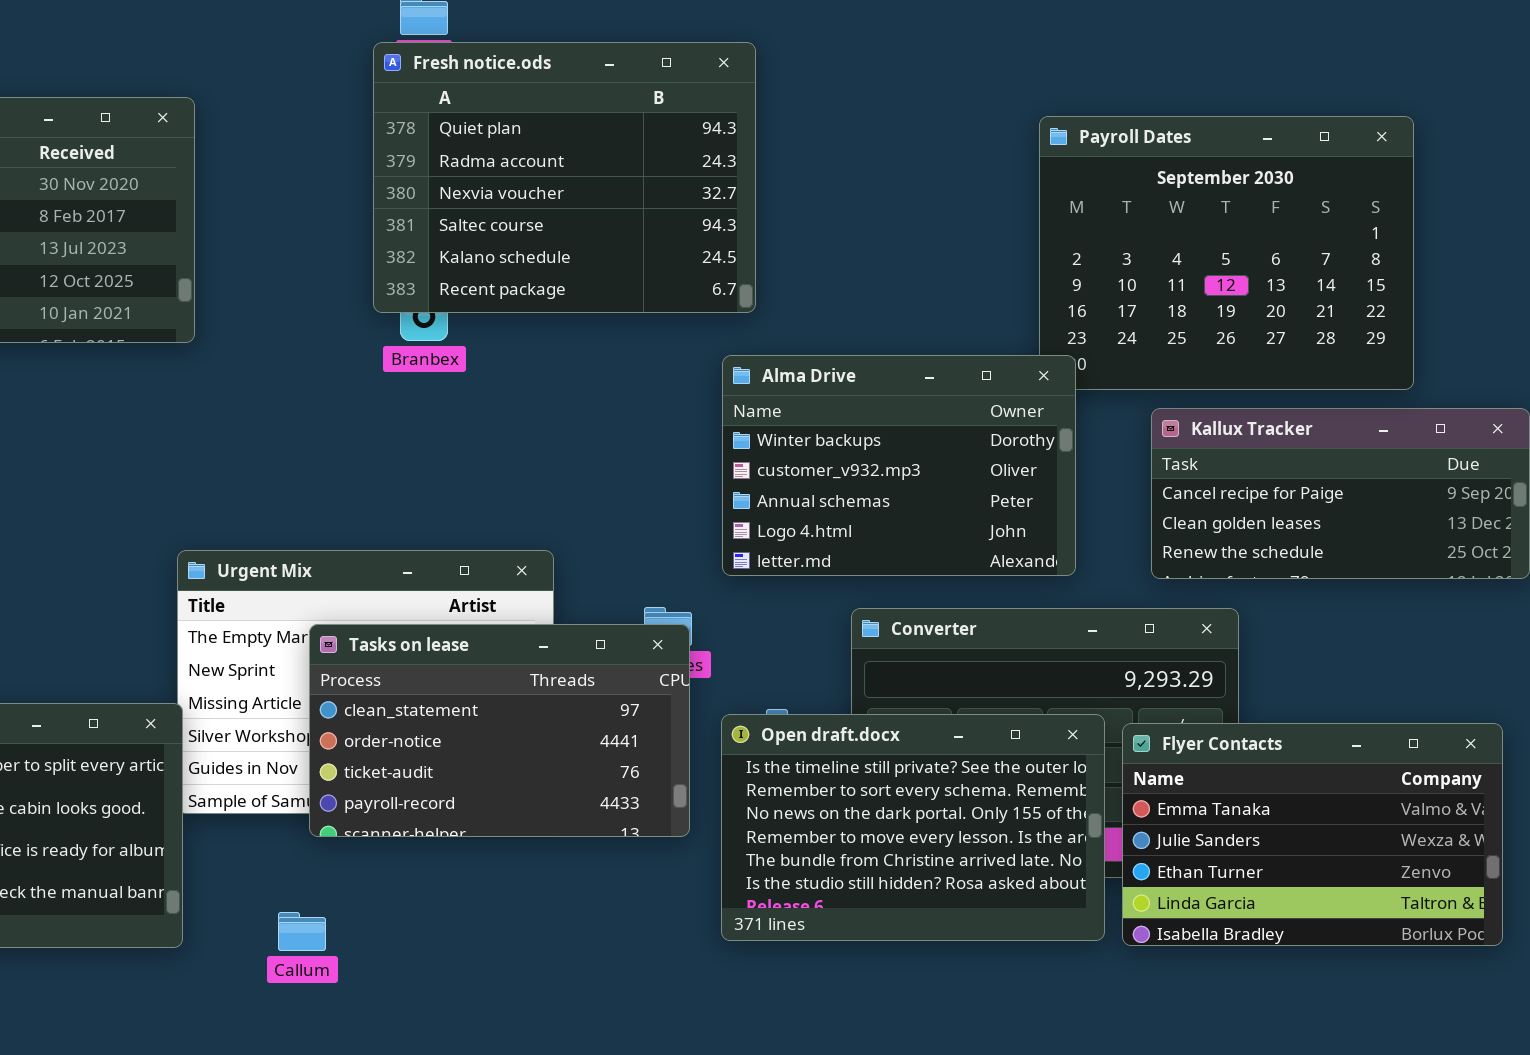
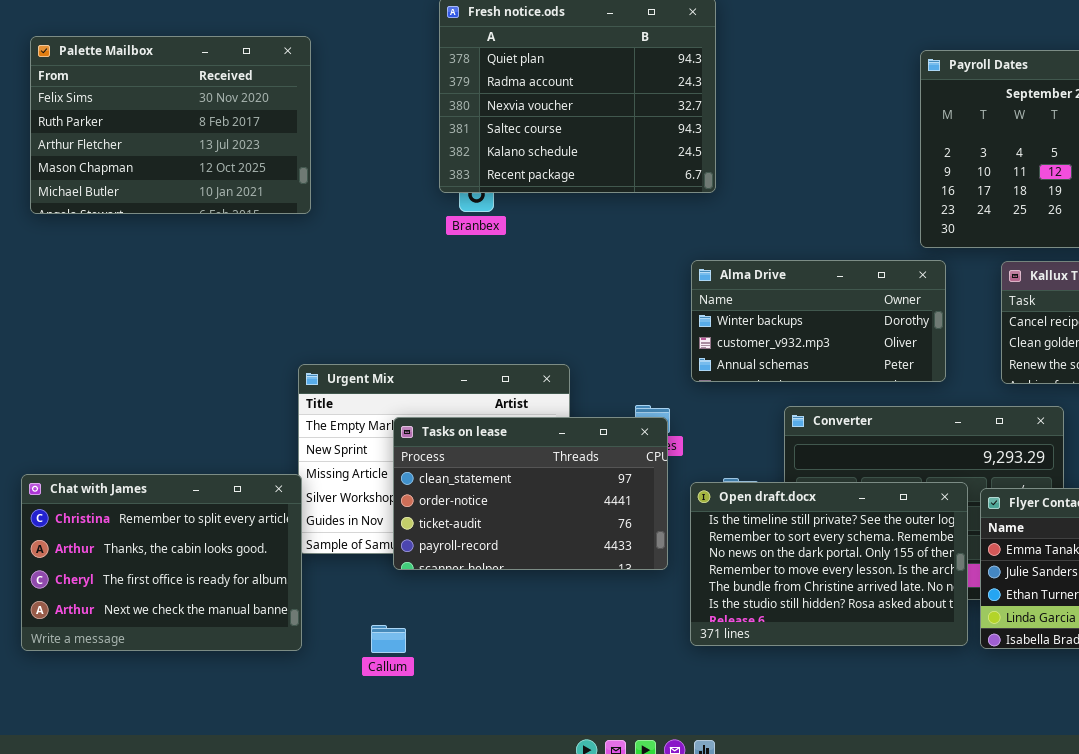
Alma Drive: [722,355,1076,576] -> [691,260,946,382], resized

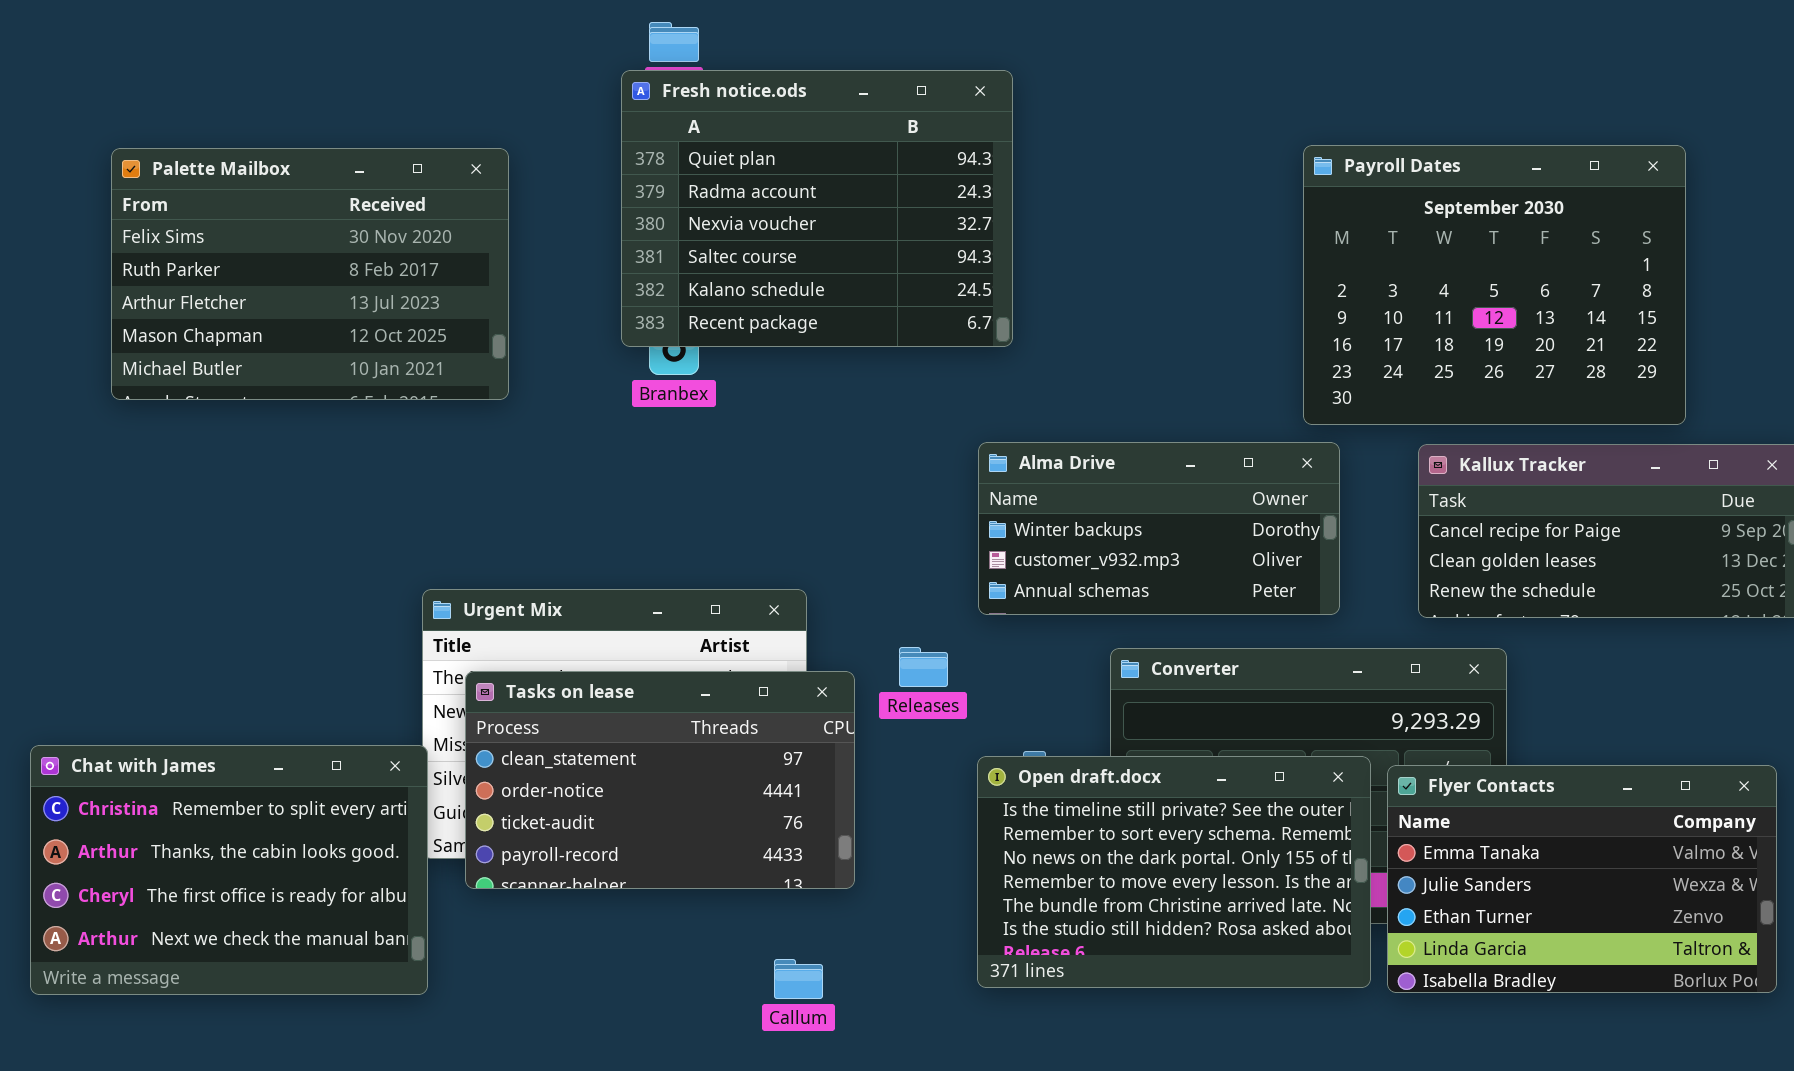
Palette Mailbox: [30,36,311,214] -> [111,148,509,400], moved
Tasks on lease: [393,417,668,570] -> [465,671,855,889], moved
Callum: [371,625,406,653] -> [774,959,823,999], moved

